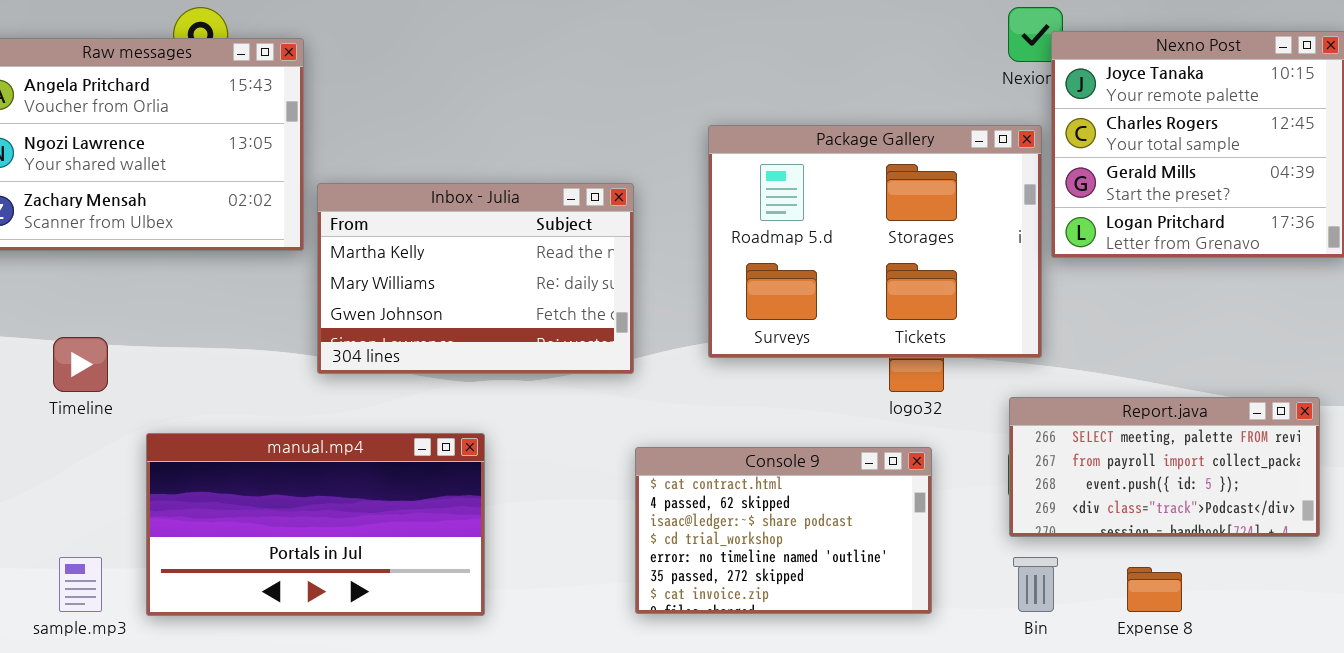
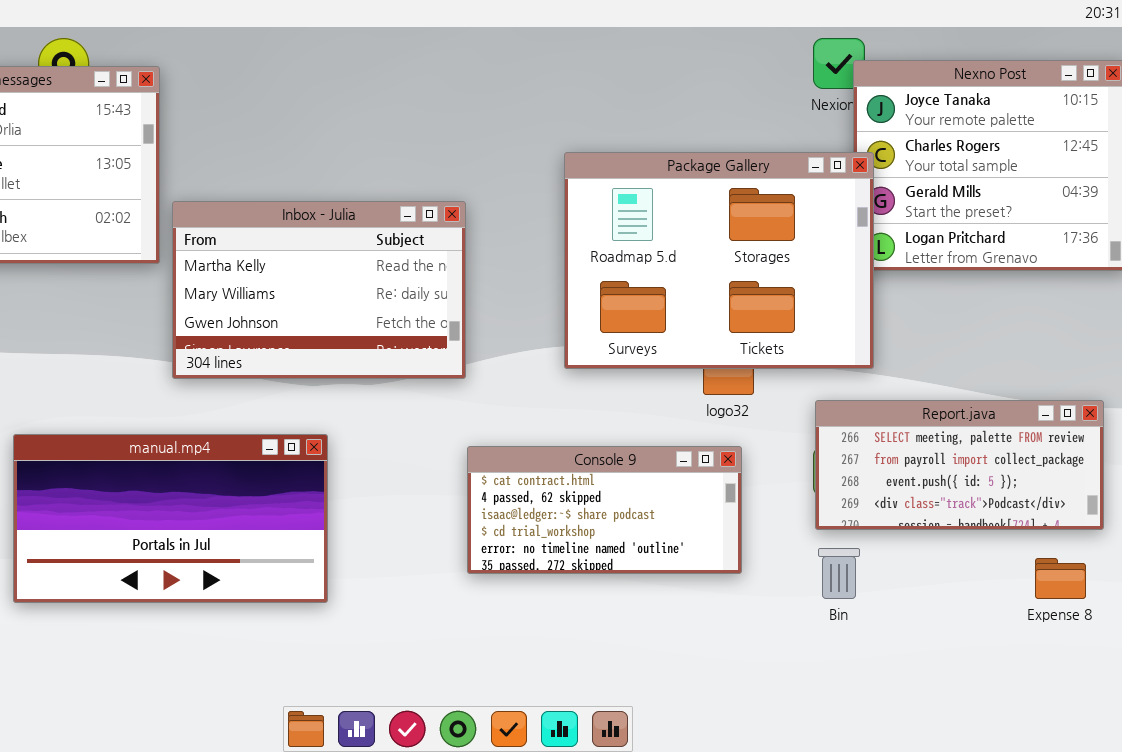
Package Gallery: [708,125,1042,358] -> [564,152,874,369], moved
Console 9: [635,447,932,614] -> [467,446,742,574], resized
Expense 8: [1127,567,1182,612] -> [1035,558,1086,599], moved

